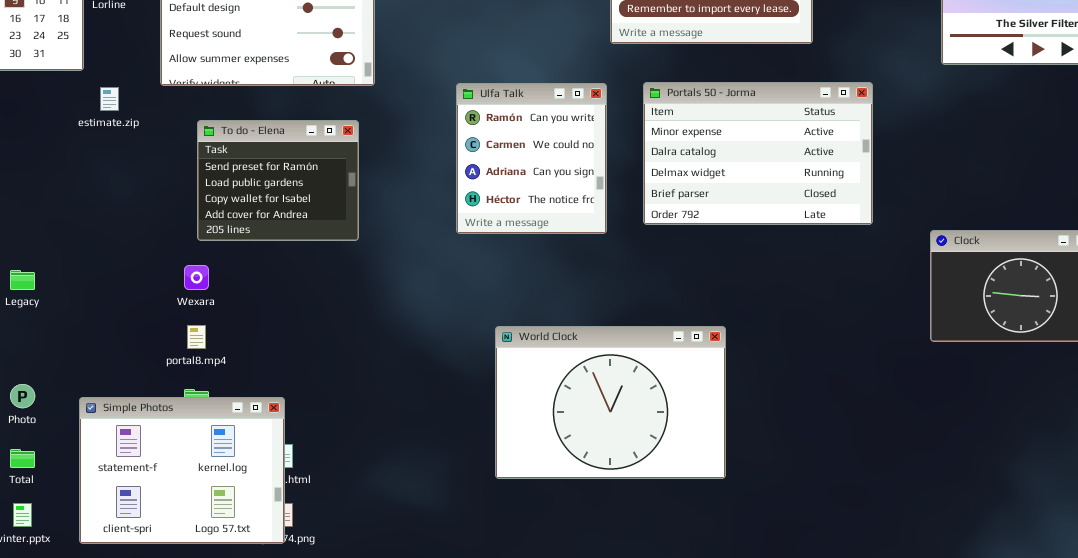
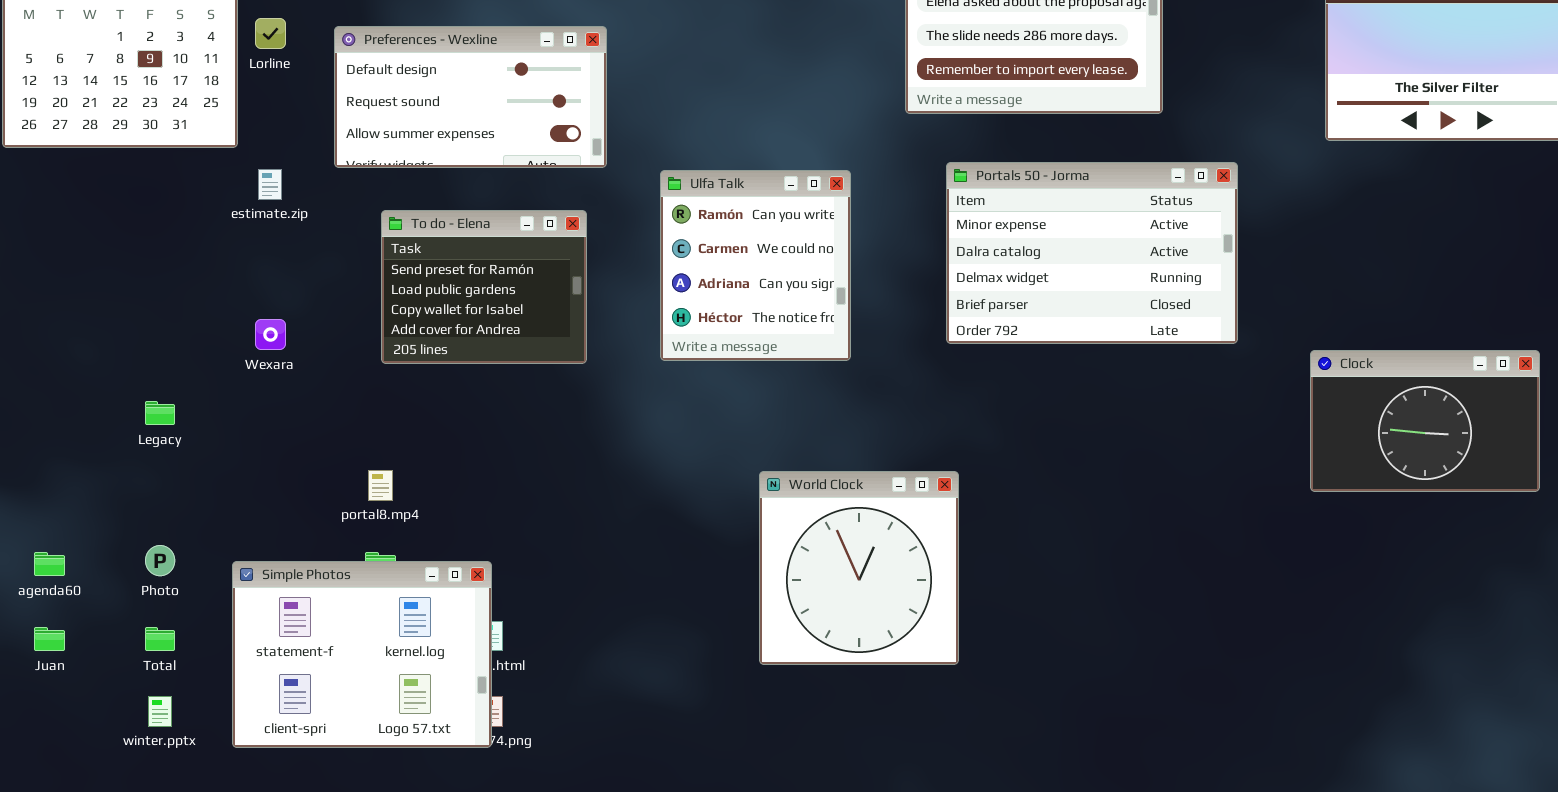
Ulfa Talk: [456,83,607,234] -> [660,170,851,361], moved
Wexara: [184,265,209,290] -> [255,319,286,350], moved
World Clock: [495,326,726,479] -> [759,471,959,665], resized

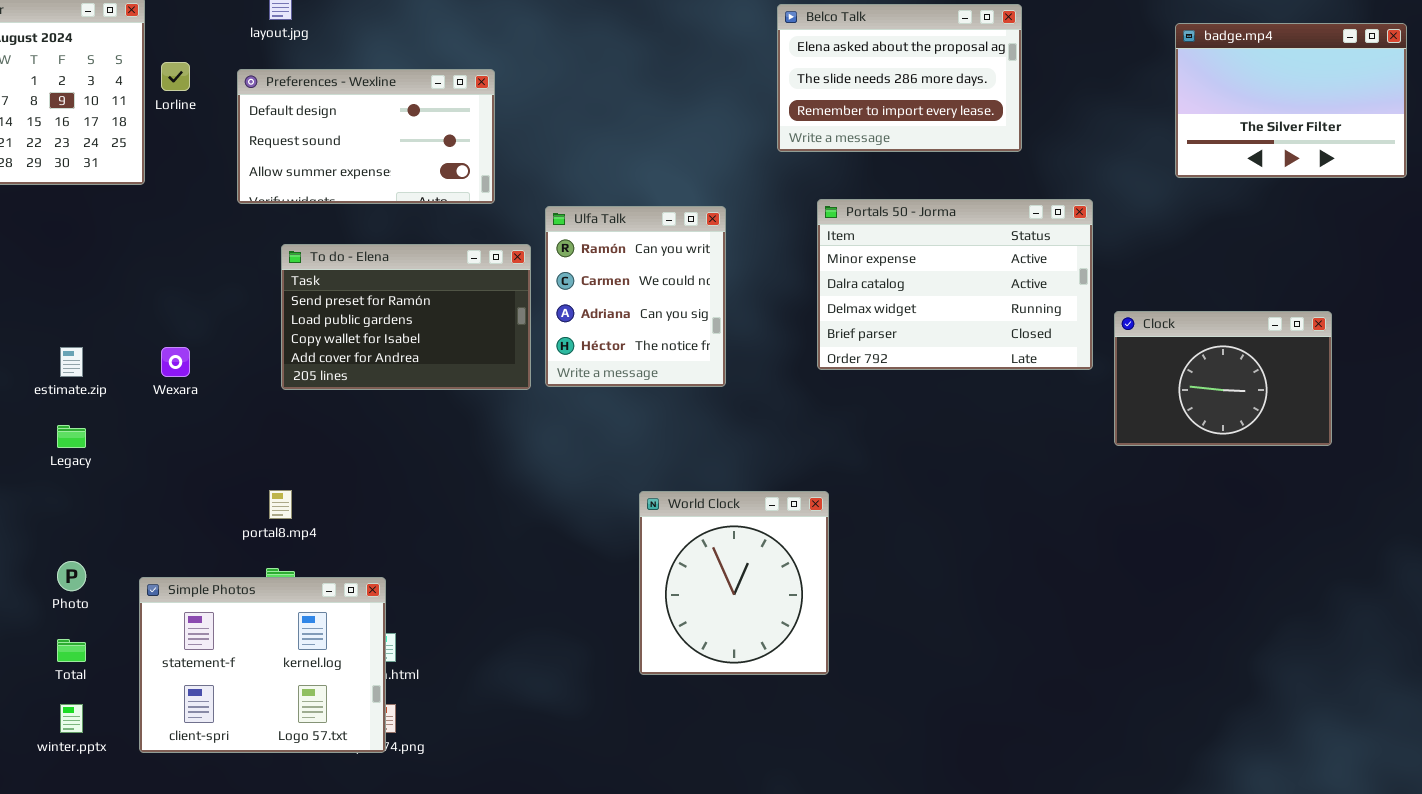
estimate.zip: [258,169,282,200] -> [60,347,83,377], moved
To do - Elena: [381,210,587,364] -> [281,244,531,390], resized
Clock: [1310,350,1540,492] -> [1114,311,1332,446], moved

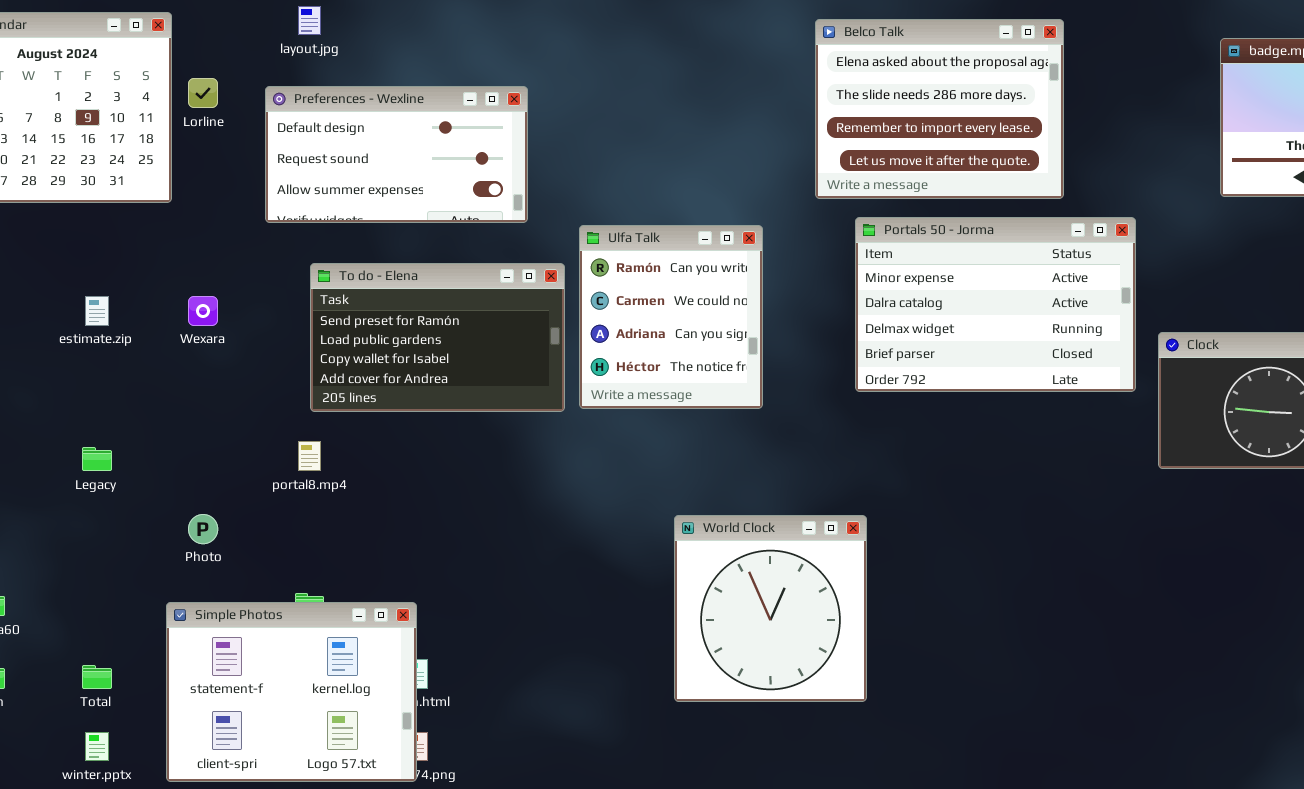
Belco Talk: [777,4,1022,152] -> [815,19,1064,199], resized
estimate.zip: [60,347,83,377] -> [85,296,109,326], moved
Wexara: [161,347,190,377] -> [188,296,218,326], moved
portal8.mp4: [269,490,292,519] -> [298,441,321,471], moved
Photo: [57,561,86,591] -> [188,514,218,544], moved

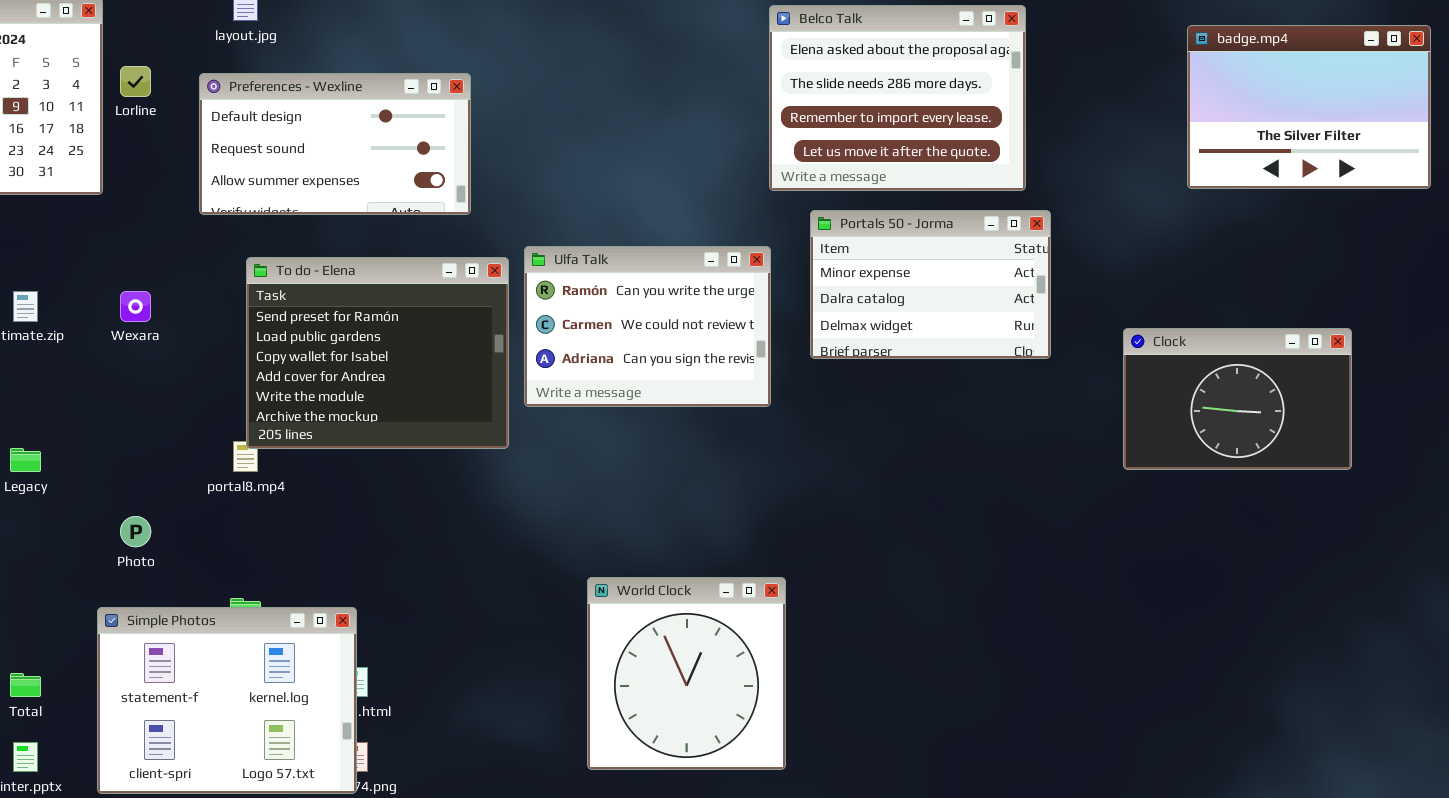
Portals 50 - Jorma: [855,217,1136,392] -> [810,210,1051,359], resized
Ulfa Talk: [579,225,763,409] -> [524,246,771,407], resized
To do - Elena: [310,263,565,412] -> [246,257,509,449], resized
World Clock: [674,515,867,702] -> [587,577,786,770], moved

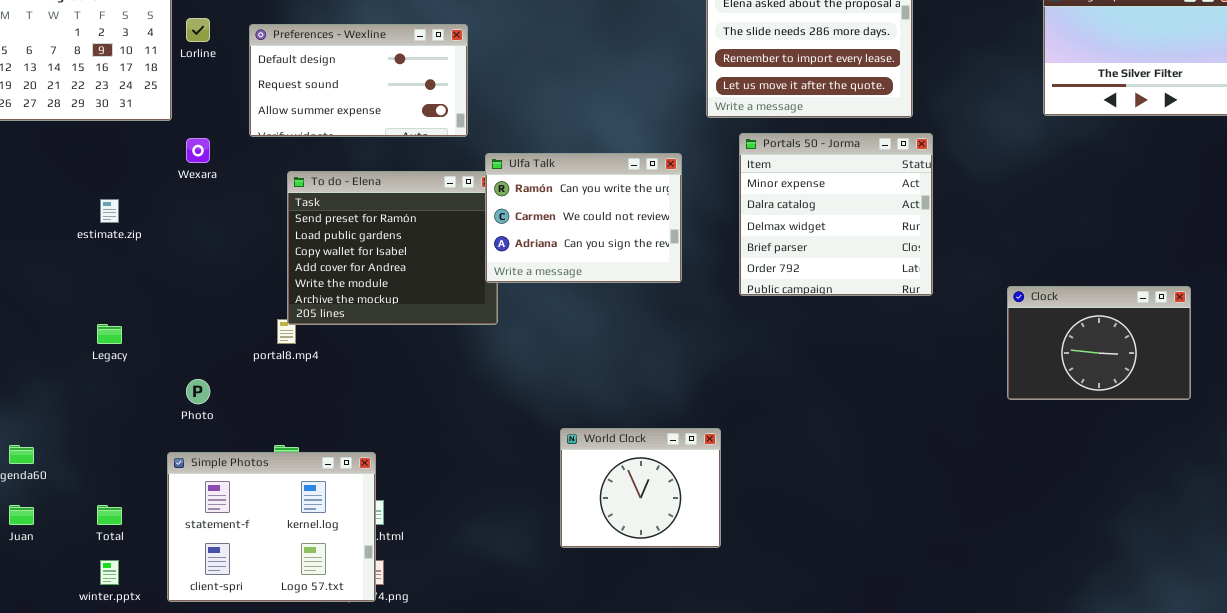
Portals 50 - Jorma: [810,210,1051,359] -> [739,133,933,296], resized
Ulfa Talk: [524,246,771,407] -> [485,153,682,283], moved
Wexara: [120,291,151,322] -> [186,138,210,163], moved
Clock: [1123,328,1352,470] -> [1007,286,1191,400], moved
World Clock: [587,577,786,770] -> [560,428,721,548], resized

